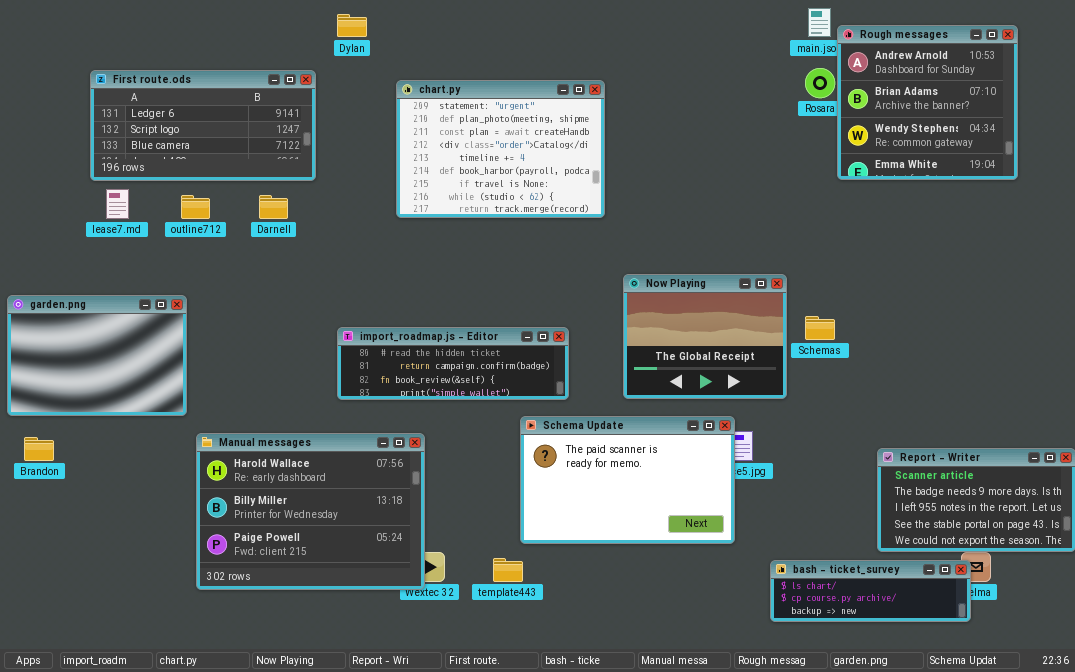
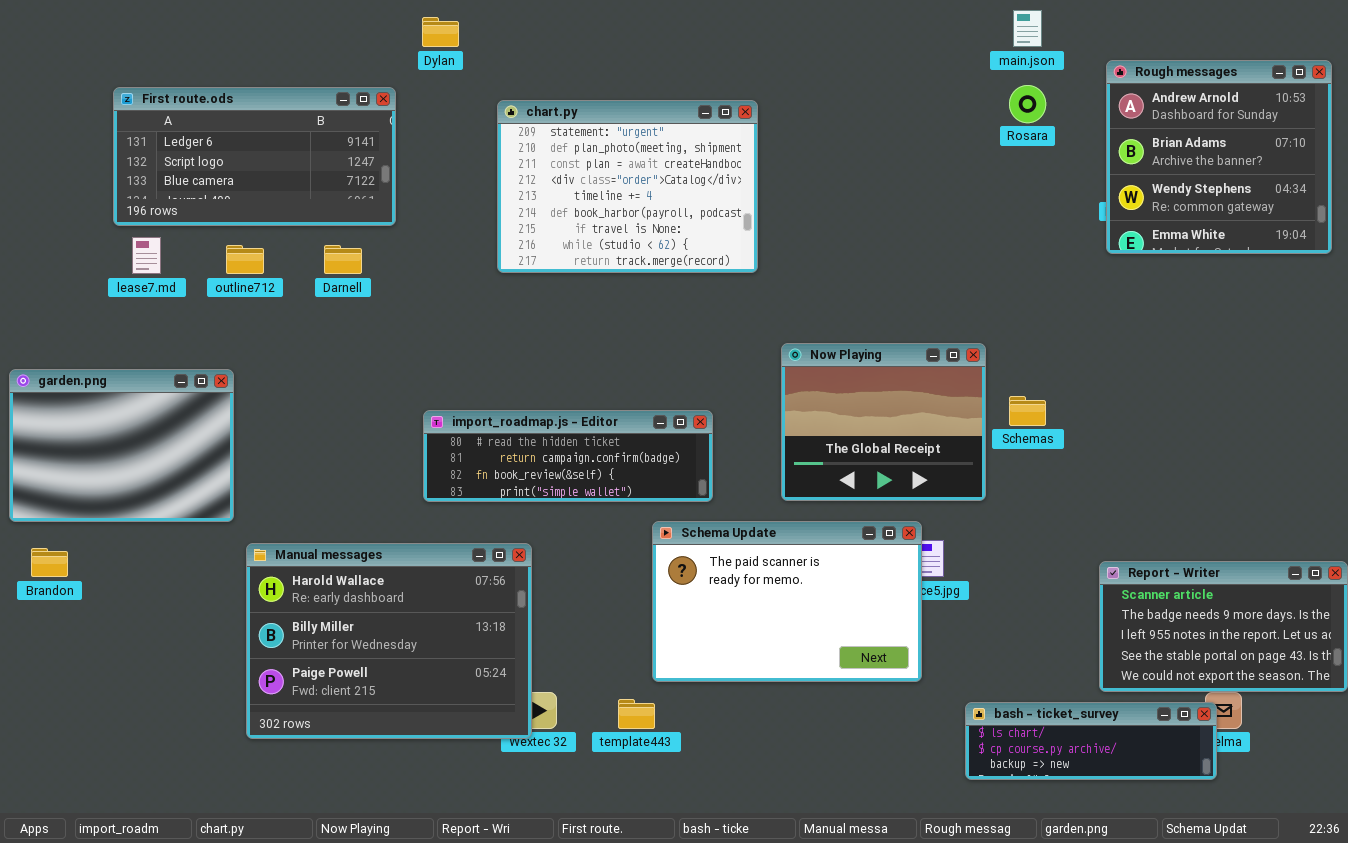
Rough messages: [837,25,1018,180] -> [1106,60,1332,254], moved

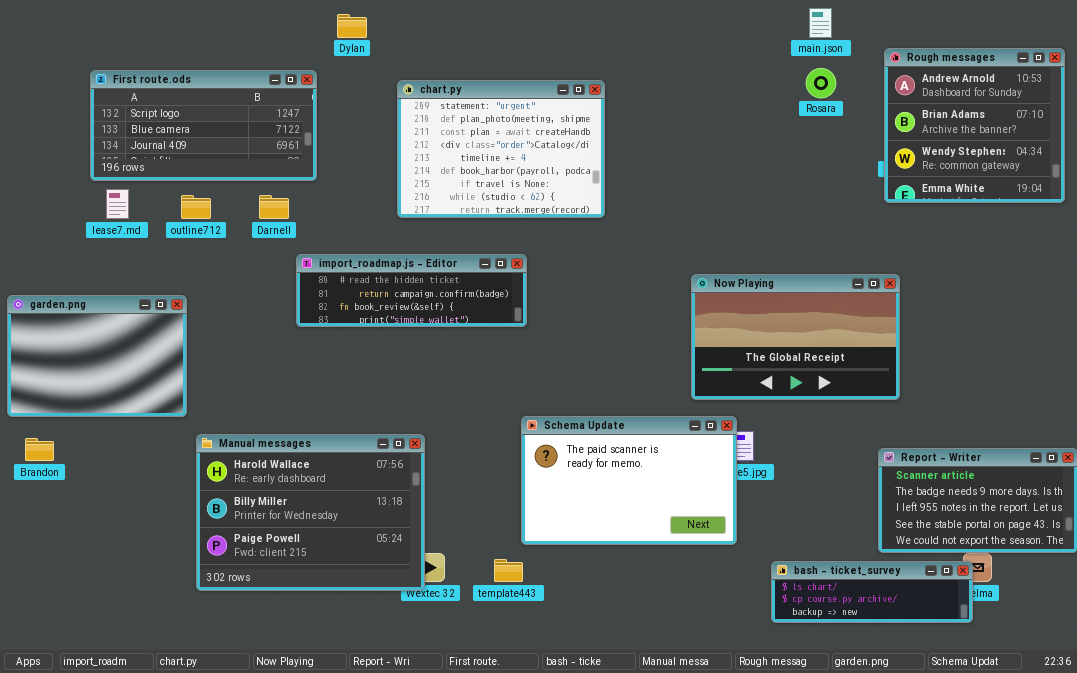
First route.ods: [113,87,396,226] -> [90,70,317,181], scrolled down 1 row
Now Playing: [781,343,986,501] -> [691,274,900,400], moved, resized
import_roadmap.js - Editor: [423,410,713,502] -> [296,254,527,327], moved

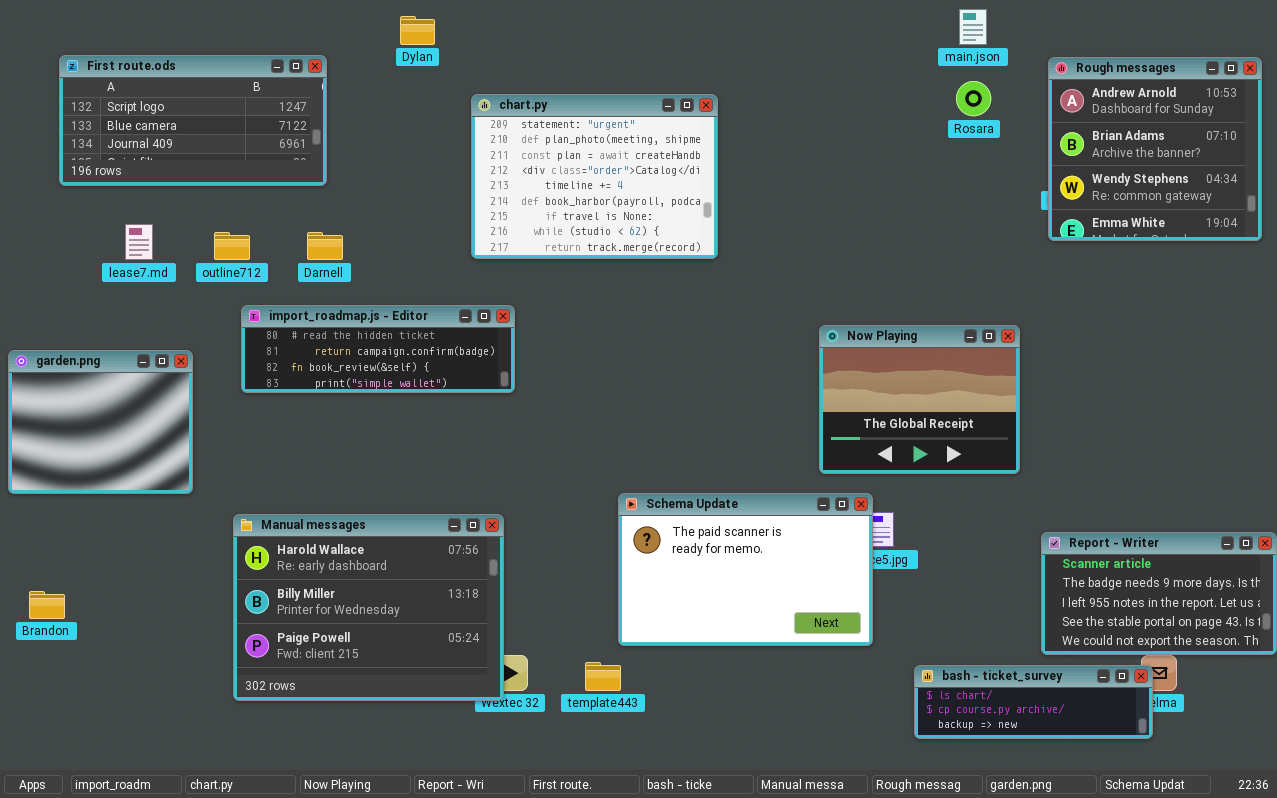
First route.ods: [90,70,317,181] -> [59,55,327,186], moved
import_roadmap.js - Editor: [296,254,527,327] -> [241,305,515,393], moved
Now Playing: [691,274,900,400] -> [819,325,1020,474], resized
garden.png: [7,295,187,417] -> [8,350,193,494], resized
Brandon: [25,438,54,461] -> [29,591,65,619], moved

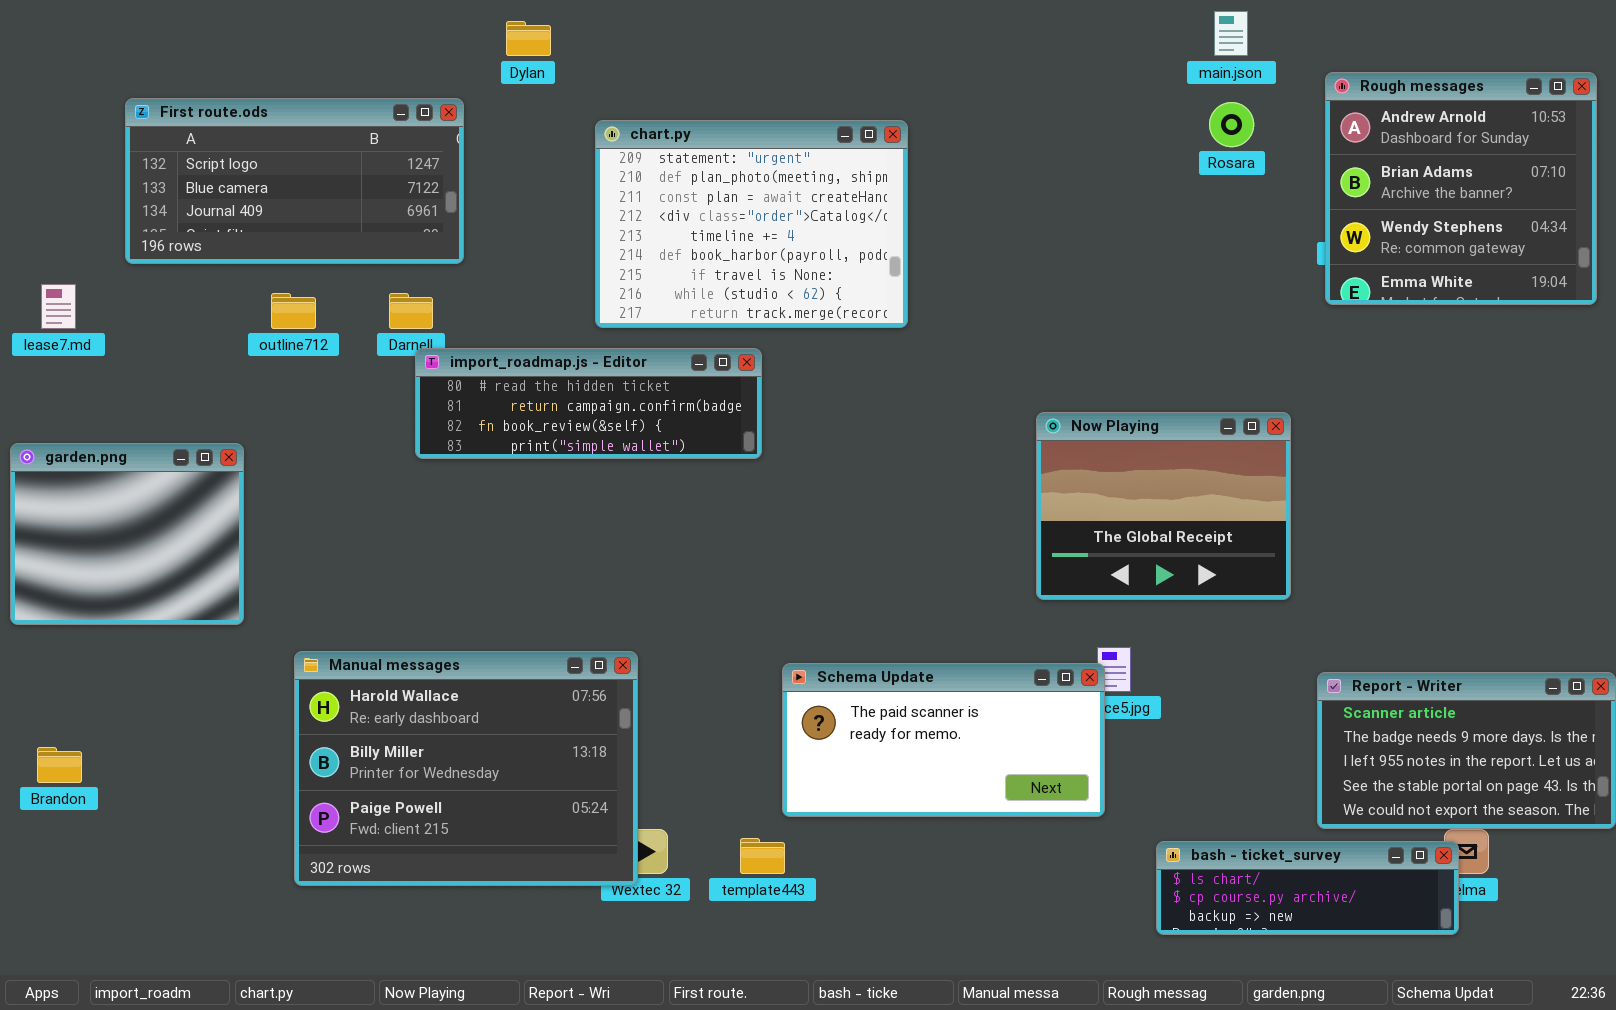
First route.ods: [59,55,327,186] -> [125,98,464,264], moved
lease7.md: [125,224,153,260] -> [41,284,76,329], moved
import_roadmap.js - Editor: [241,305,515,393] -> [415,348,762,459], moved
Schema Update: [618,493,873,646] -> [782,663,1105,817], resized

